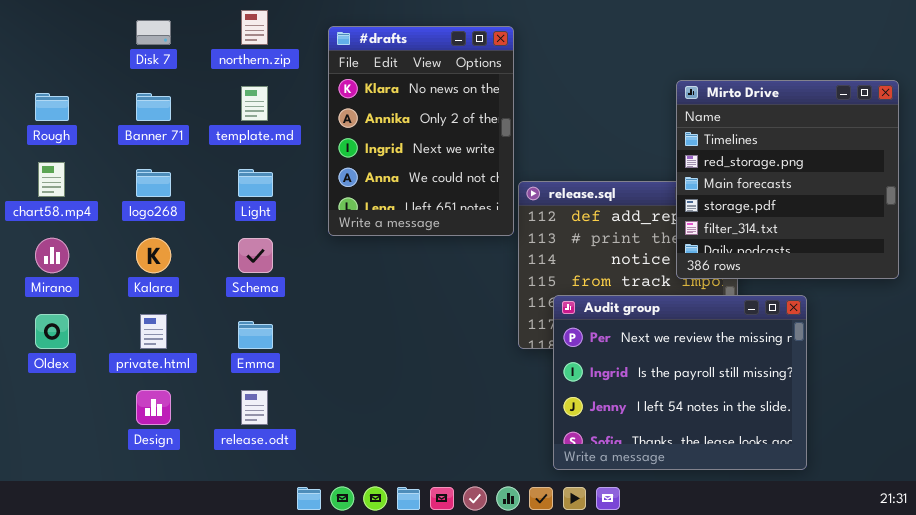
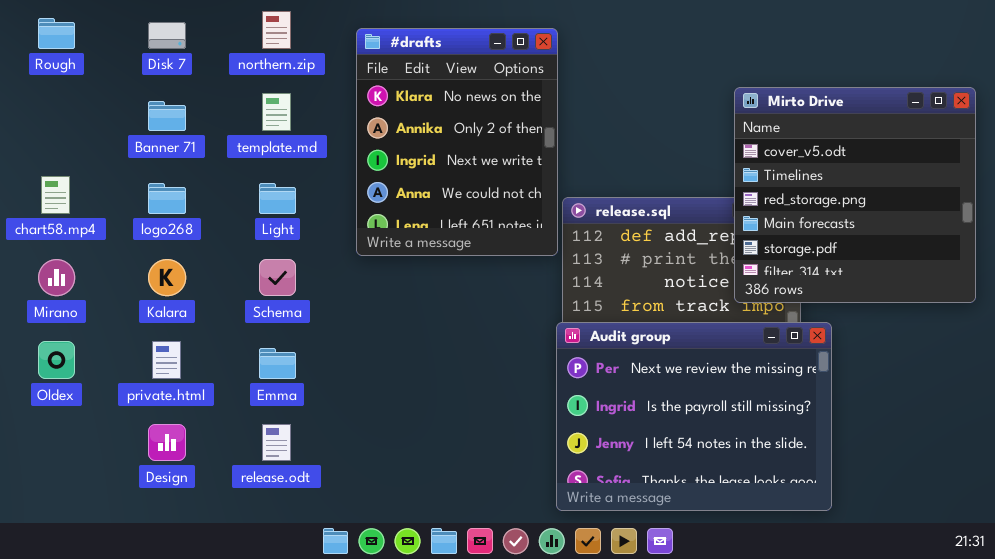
Mirto Drive: [676,80,899,279] -> [734,87,976,303], scrolled up 1 row
Rough: [35,93,69,121] -> [38,18,75,49], moved
Audit group: [553,295,807,470] -> [556,322,832,511], moved

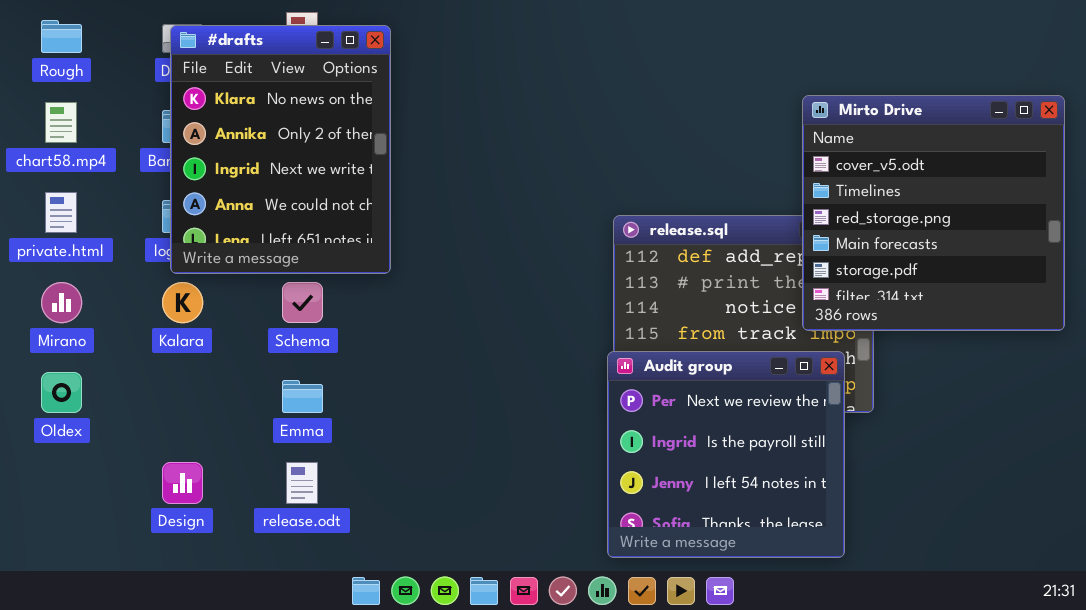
#drafts: [356,28,558,256] -> [170,25,391,274], moved
chart58.mp4: [41,176,70,214] -> [45,102,77,143], moved
Audit group: [556,322,832,511] -> [607,351,845,558], resized
private.html: [152,341,181,379] -> [45,192,77,233], moved

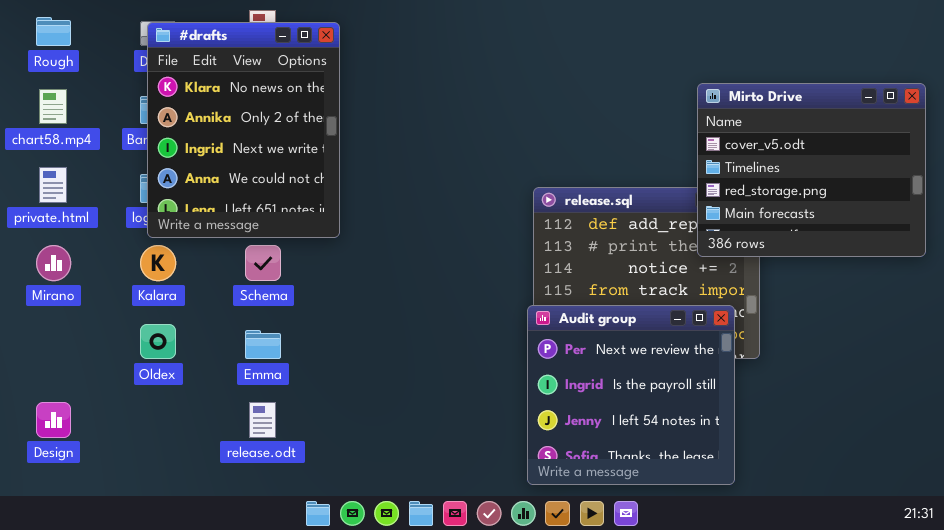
Mirto Drive: [802,95,1065,331] -> [697,83,926,257], resized
Oldex: [41,372,82,413] -> [140,324,176,359], moved
Design: [162,462,203,504] -> [36,402,71,438], moved

